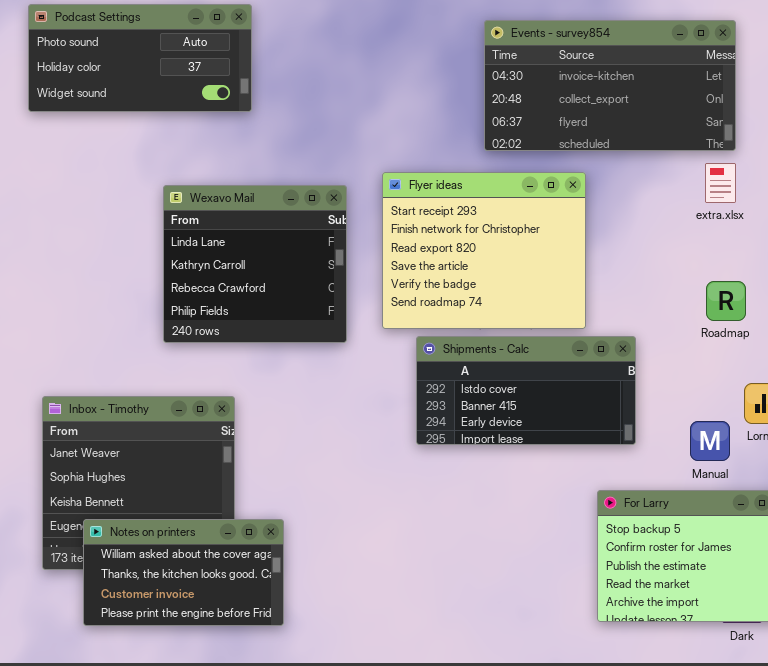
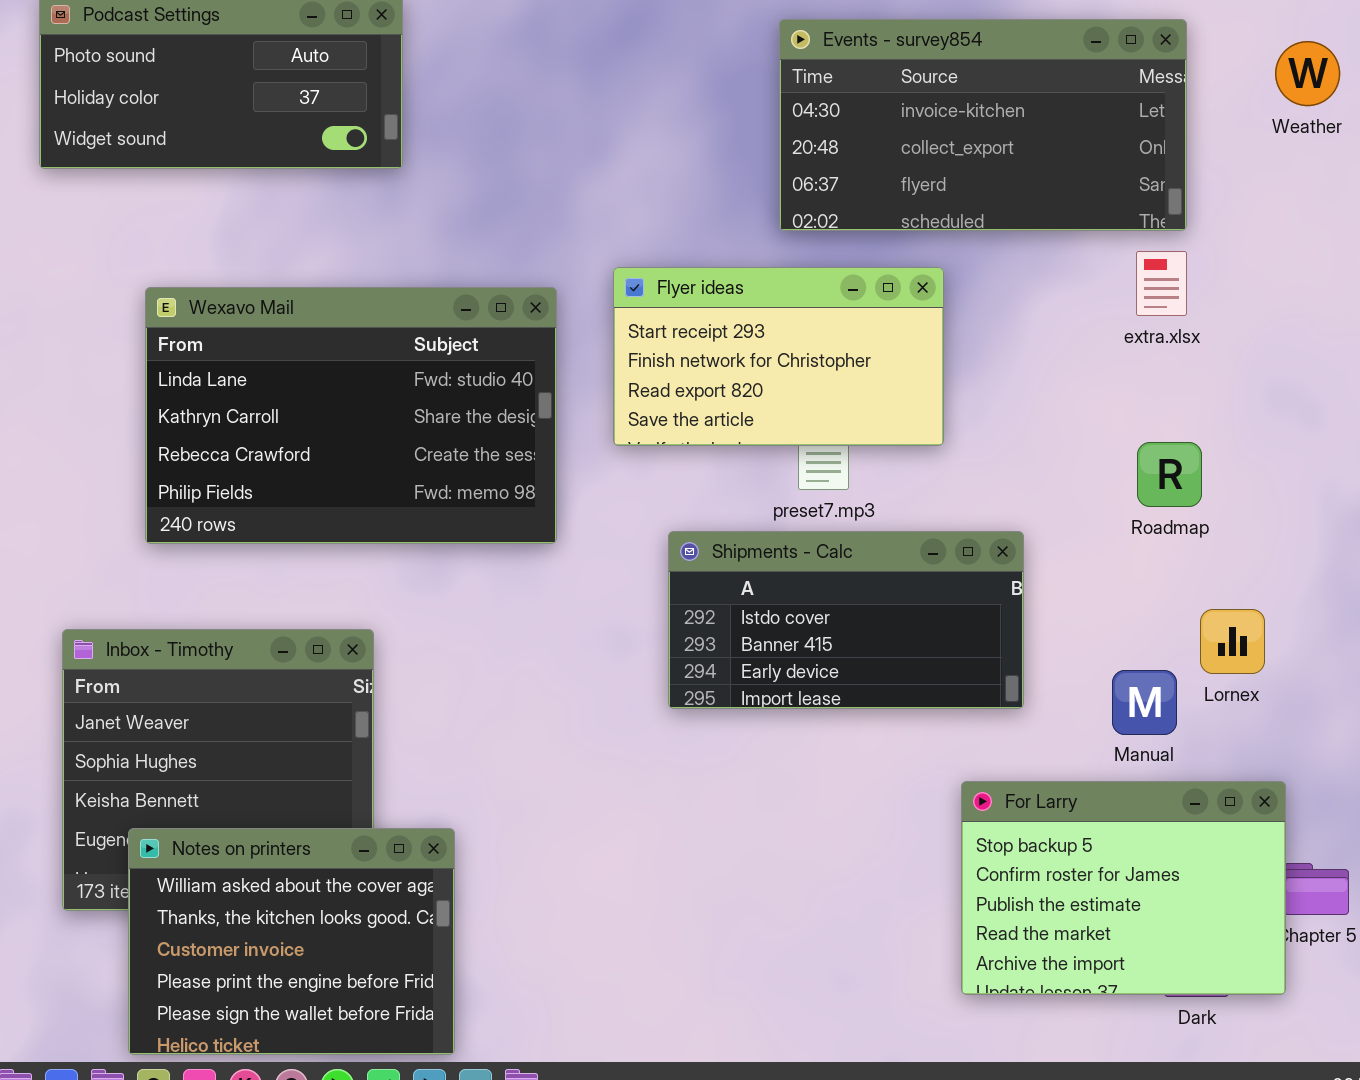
Flyer ideas: [382,172,586,329] -> [613,267,944,446], resized
Wexavo Mail: [163,185,347,343] -> [145,287,557,544], resized
Notes on printers: [83,519,284,626] -> [128,828,455,1055], resized

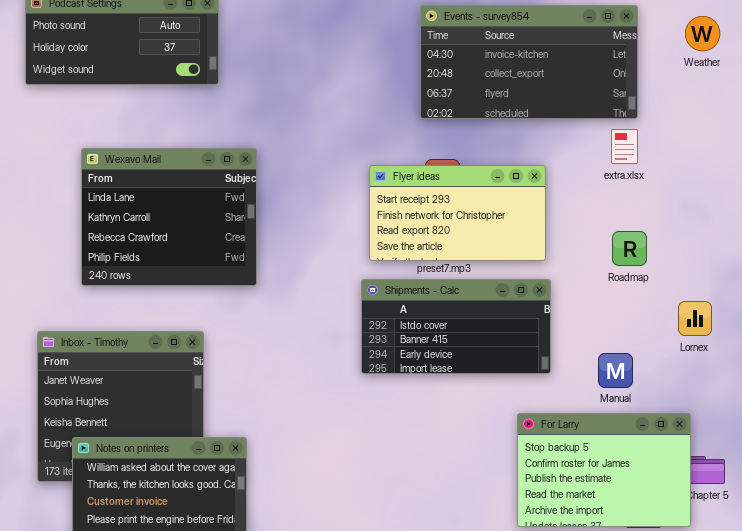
Flyer ideas: [613,267,944,446] -> [369,165,546,261], moved
Wexavo Mail: [145,287,557,544] -> [81,148,257,286], resized
Lornex: [1200,609,1265,674] -> [678,301,712,336], moved

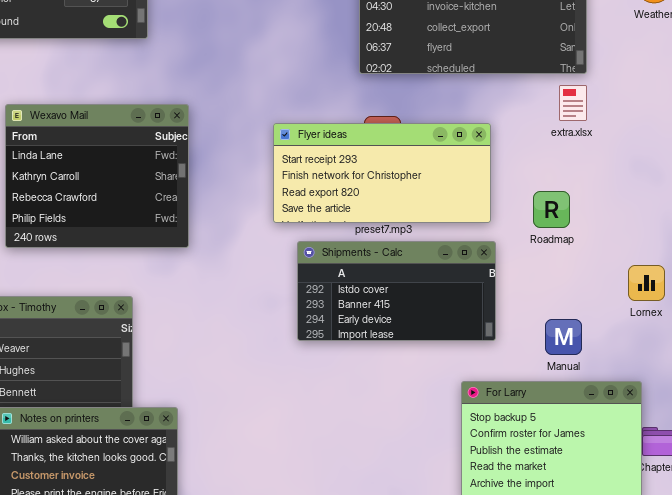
Flyer ideas: [369,165,546,261] -> [273,123,491,223], resized
Roadmap: [612,231,647,266] -> [533,191,570,228], moved

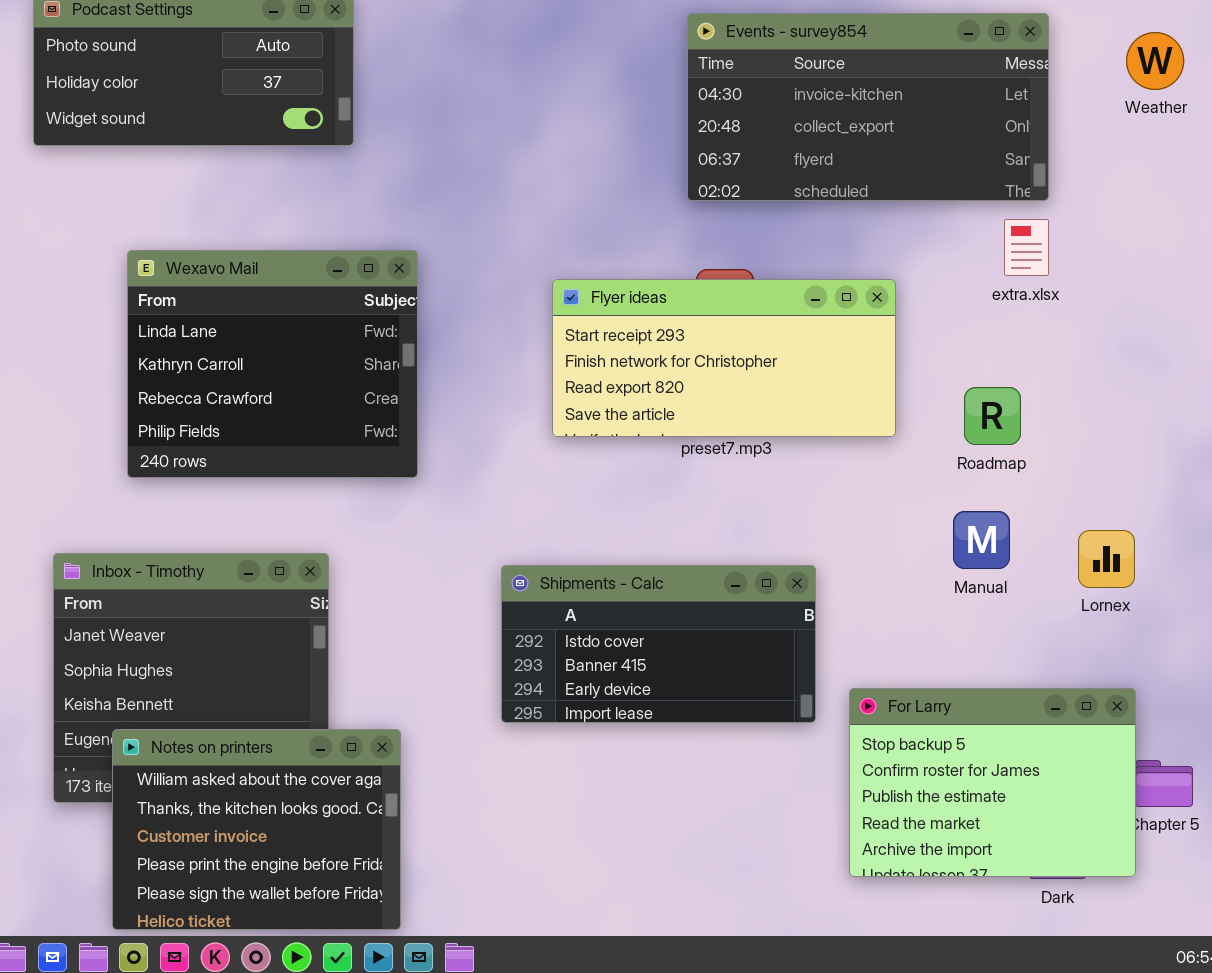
Shipments - Calc: [297,241,496,341] -> [501,565,816,723], moved
Lornex: [628,265,665,301] -> [1078,530,1135,588], moved
Manual: [545,319,582,355] -> [953,511,1010,569], moved

